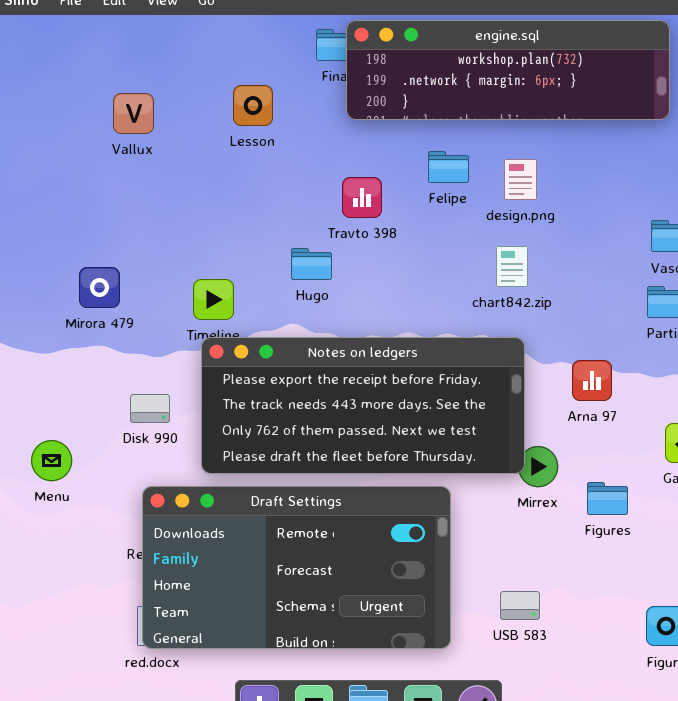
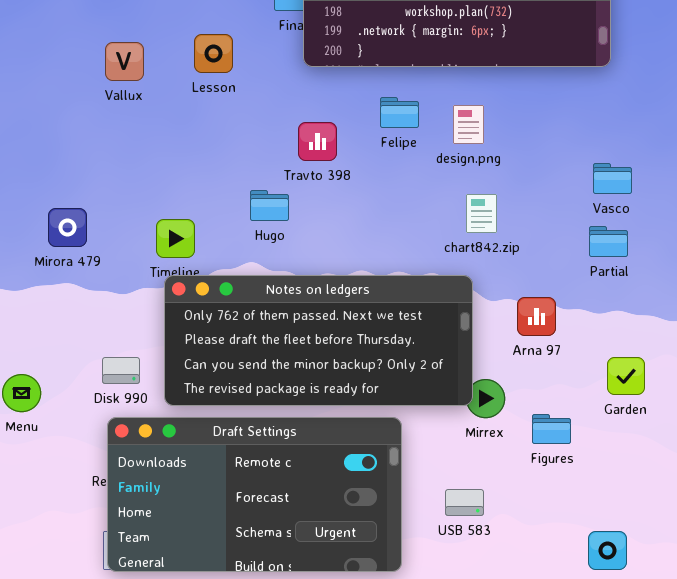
Vallux: [113,93,154,134] -> [105,42,144,81], moved
chart842.zip: [496,246,528,287] -> [466,194,497,233], moved
Notes on ledgers: [201,337,525,474] -> [164,275,473,406], scrolled down 2 rows
Disk 990: [130,394,170,423] -> [102,357,140,384], moved
USB 583: [500,591,540,620] -> [445,489,484,516], moved

